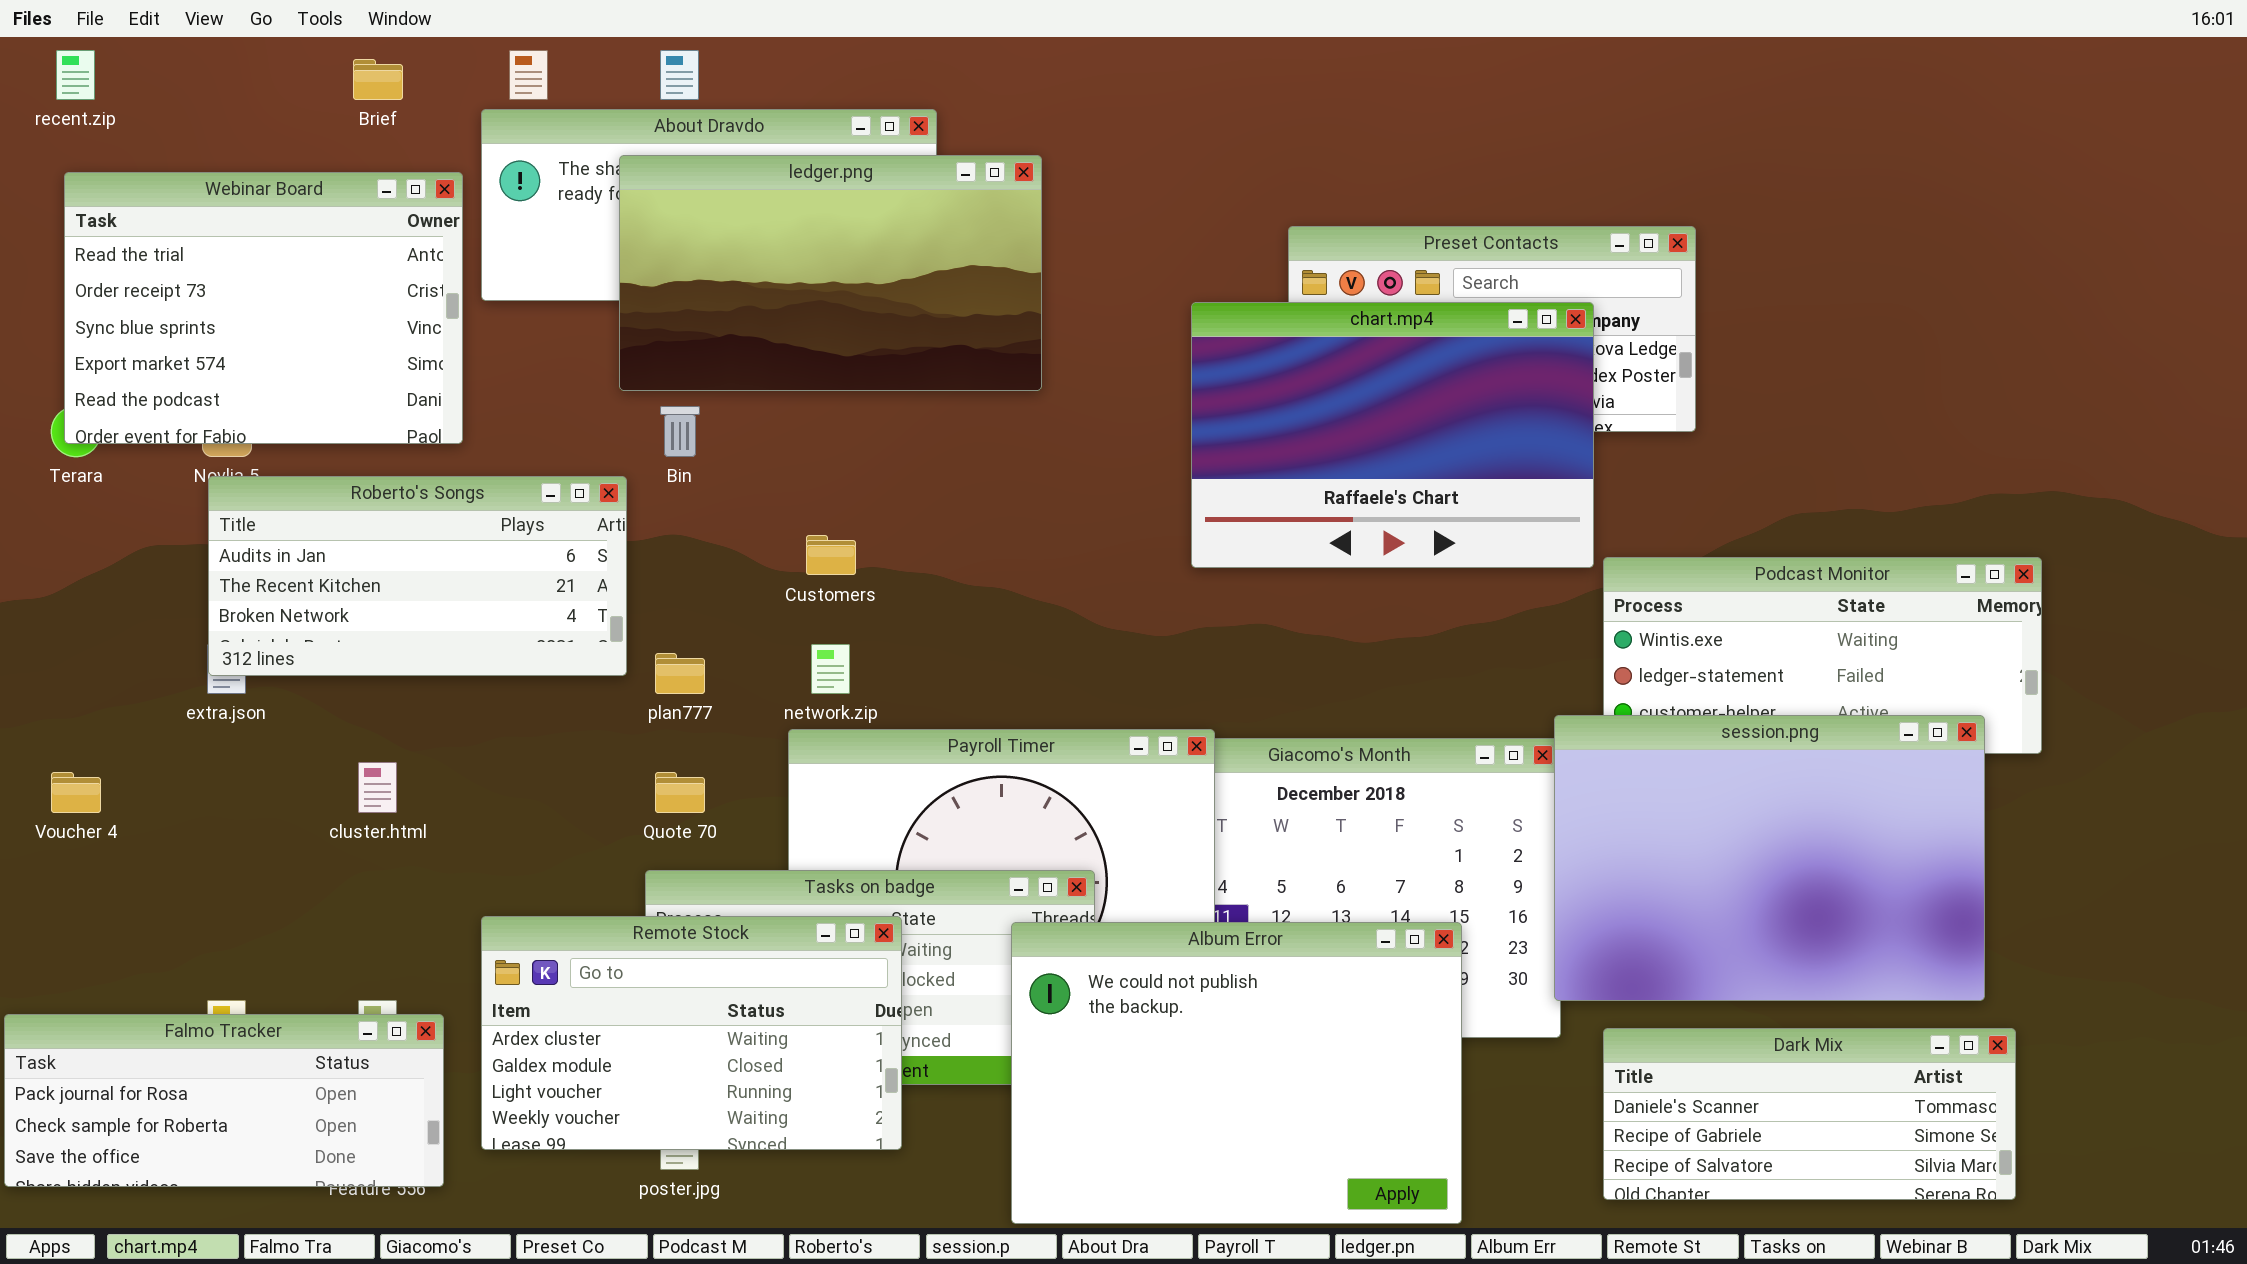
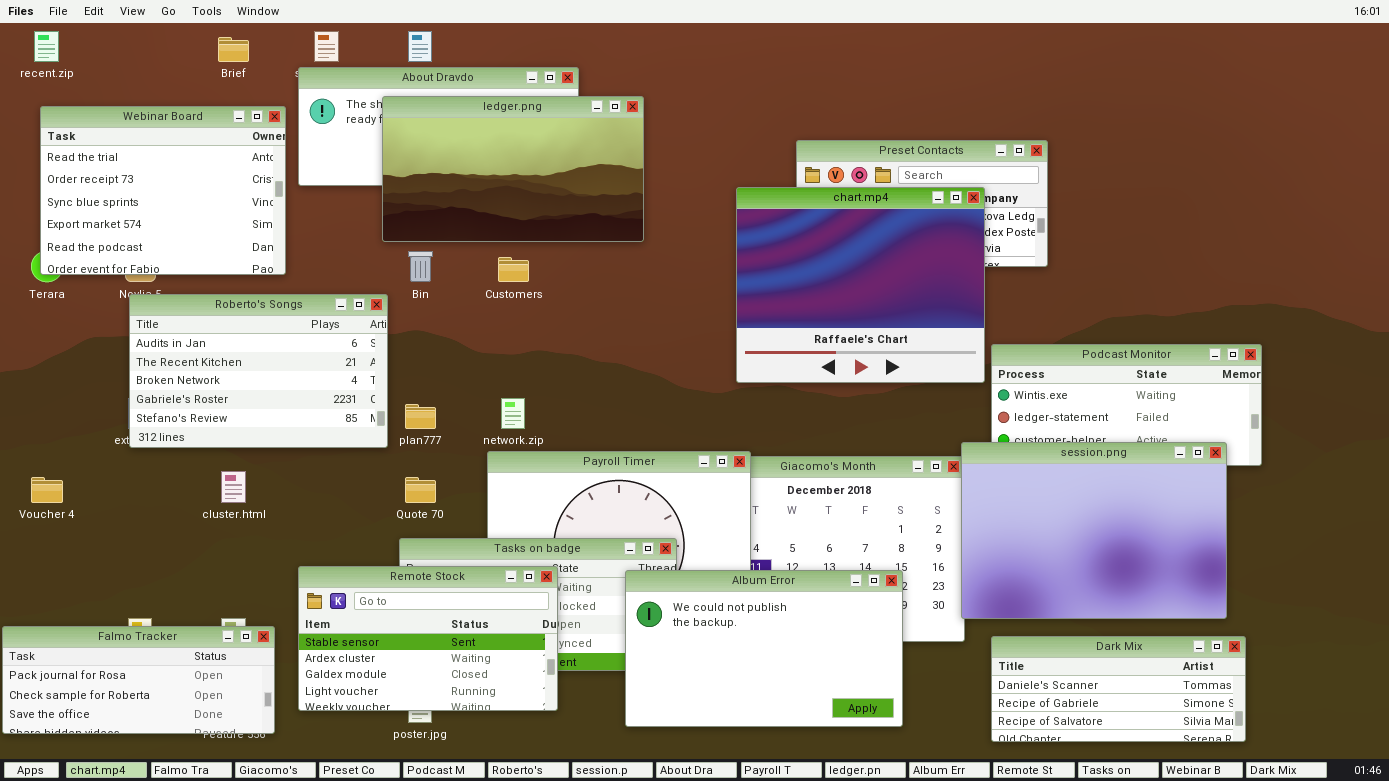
chart.mp4: [1191,302,1594,568] -> [736,187,985,383], resized
Roberto's Songs: [208,476,627,676] -> [129,294,388,448], resized
Customers: [806,535,856,575] -> [498,257,529,282], moved
Remote Stock: [481,916,902,1150] -> [298,566,558,711], scrolled up 1 row
Album Error: [1011,922,1462,1224] -> [625,570,903,727], resized

